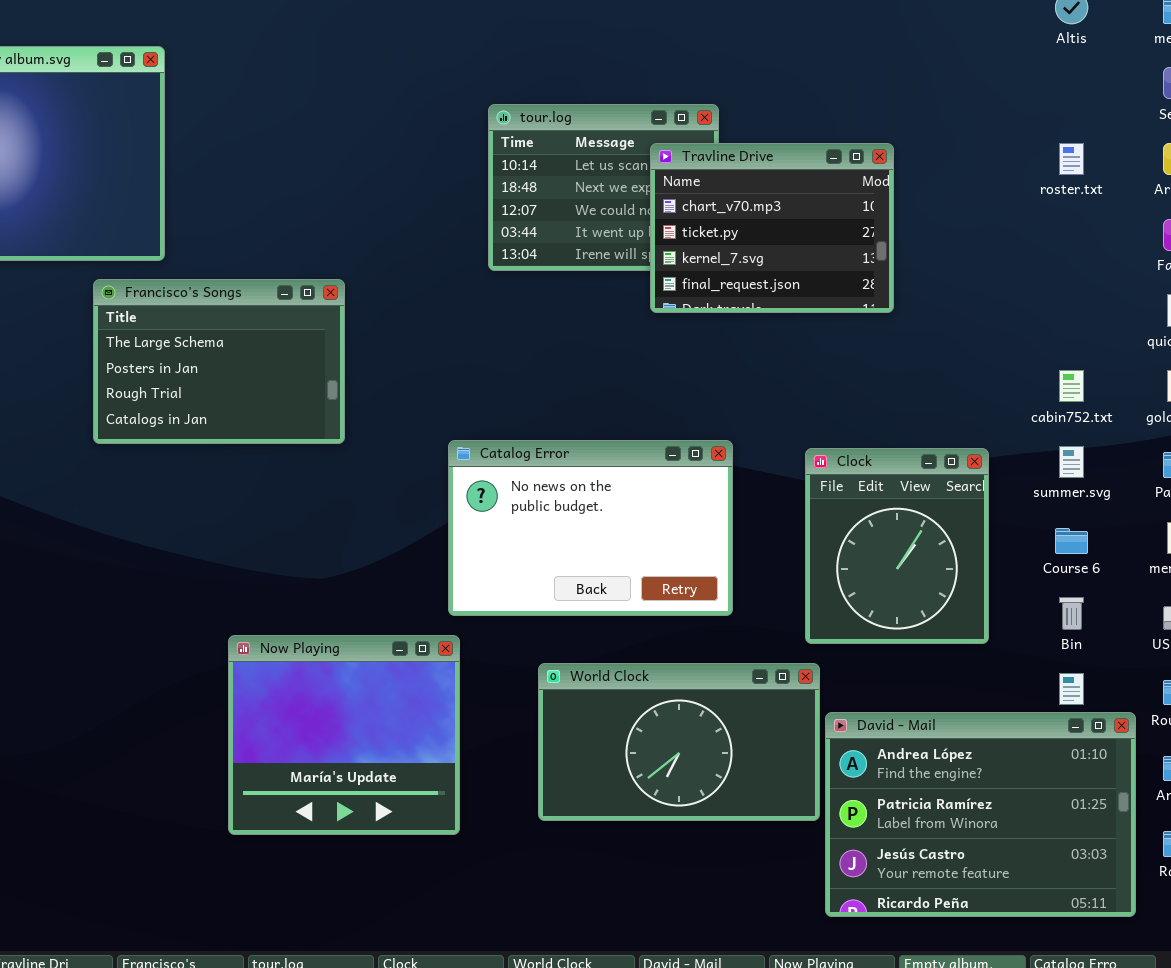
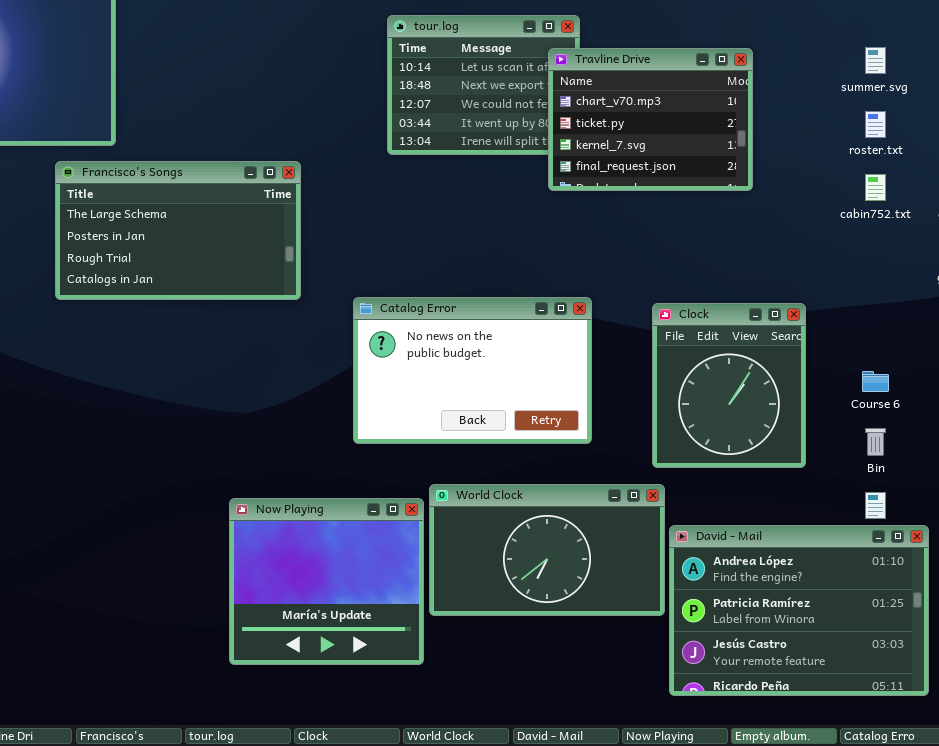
Travline Drive: [650,143,894,313] -> [548,48,753,191], moved
roster.txt: [1059,143,1084,175] -> [865,111,886,138], moved
Francisco's Songs: [93,279,345,444] -> [55,161,301,300], resized
cabin752.txt: [1059,370,1084,402] -> [865,174,886,201], moved
summer.svg: [1059,446,1084,478] -> [865,47,886,74], moved
Now Playing: [228,635,460,835] -> [229,498,424,665], moved

